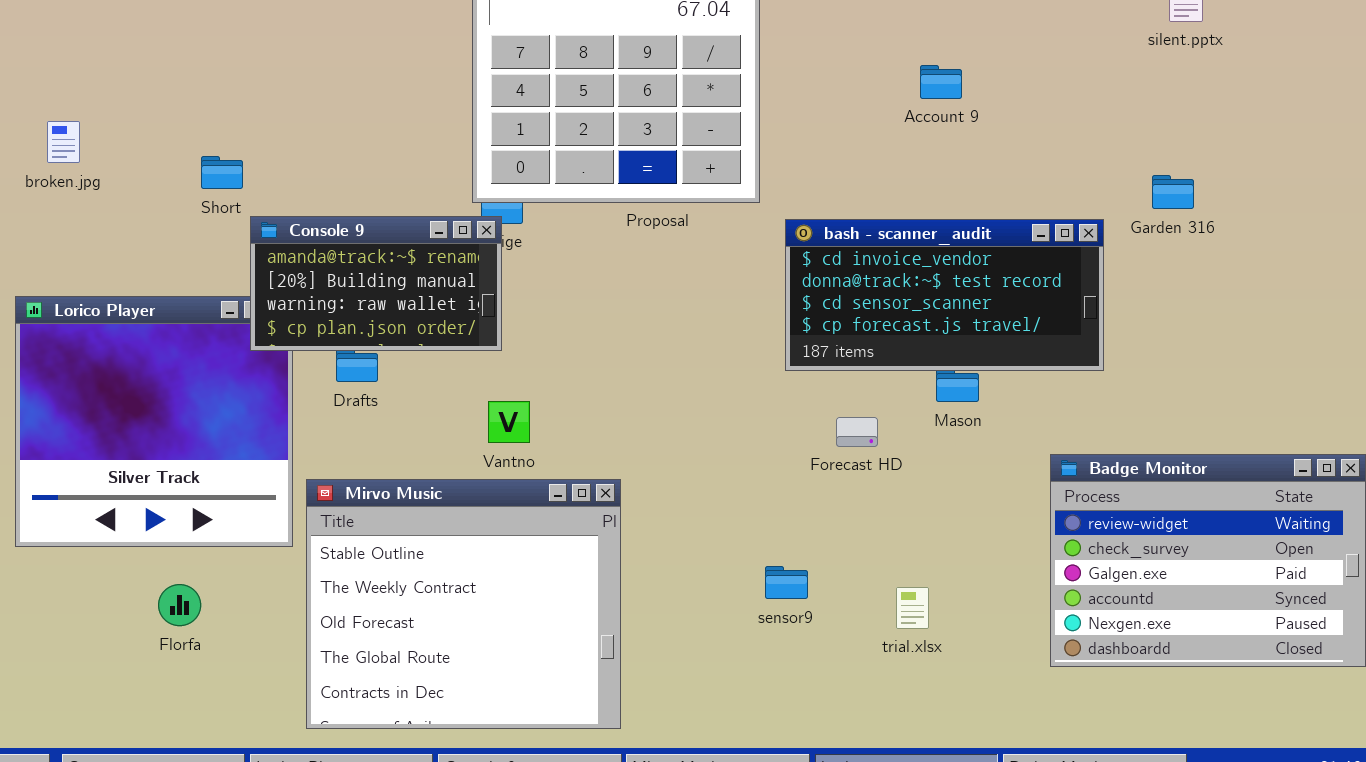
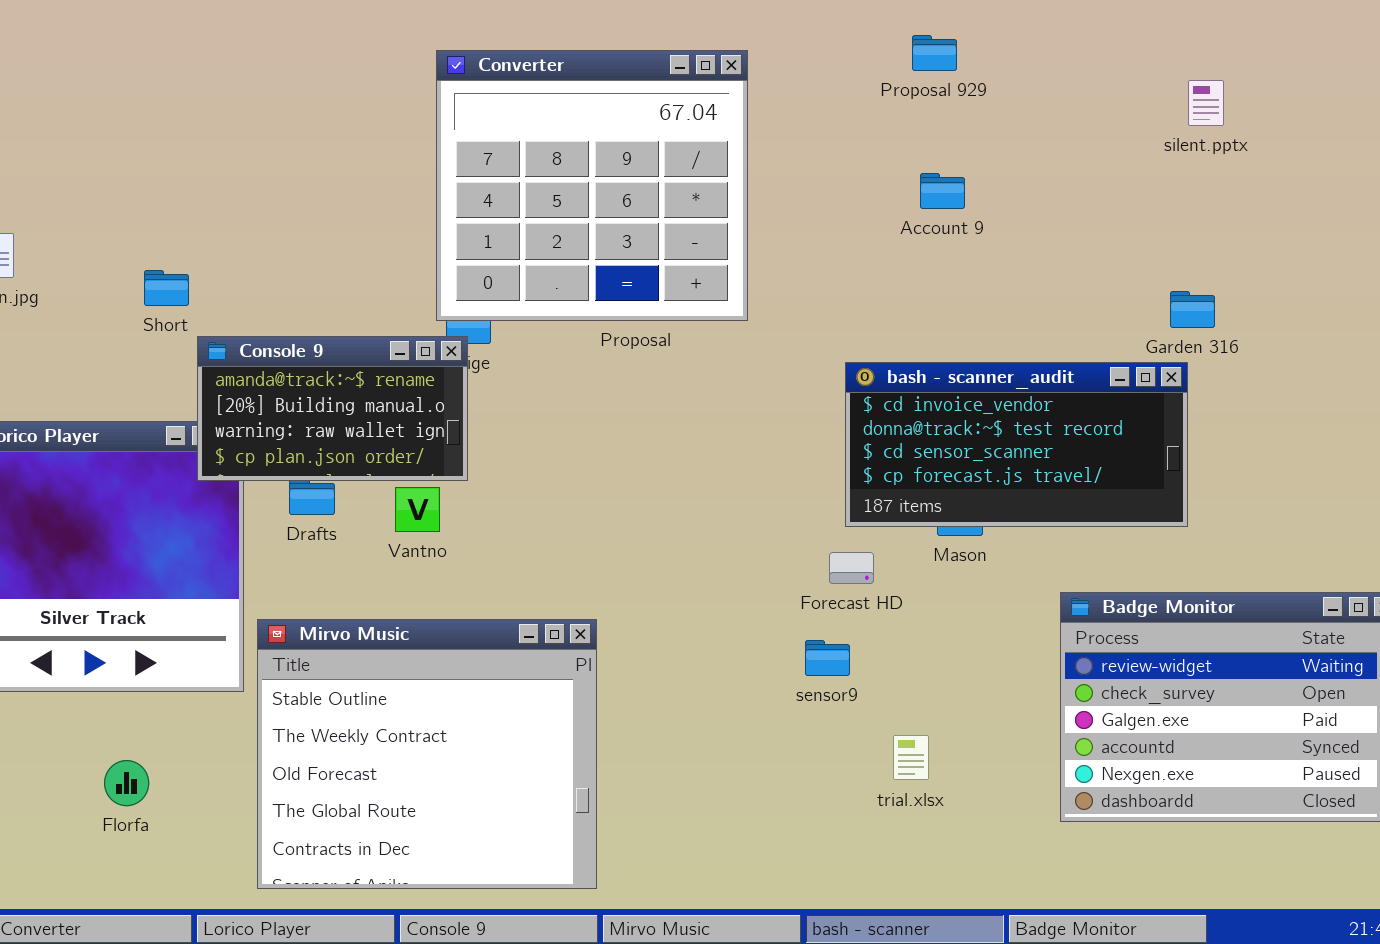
bash - scanner_audit: [785,219,1104,371] -> [845,362,1188,527], moved
Vantno: [488,401,530,443] -> [395,487,440,532], moved
sensor9: [765,566,808,599] -> [805,640,850,676], moved
Florfa: [158,584,201,626] -> [104,760,149,806], moved

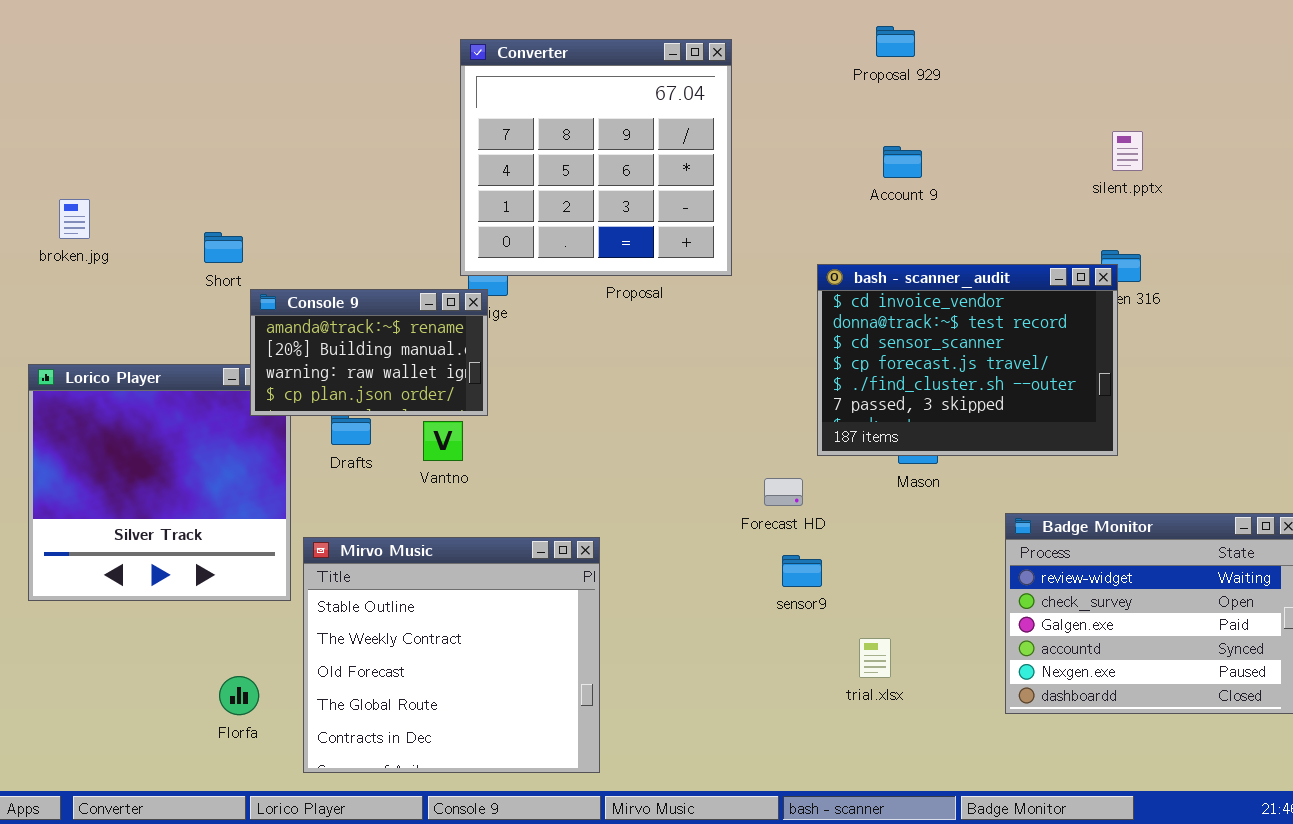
silent.pptx: [1188,80,1224,126] -> [1112,131,1143,171], moved
bash - scanner_audit: [845,362,1188,527] -> [817,264,1118,456], resized
Forecast HD: [829,552,874,584] -> [764,478,803,506], moved
Florfa: [104,760,149,806] -> [219,676,259,715], moved

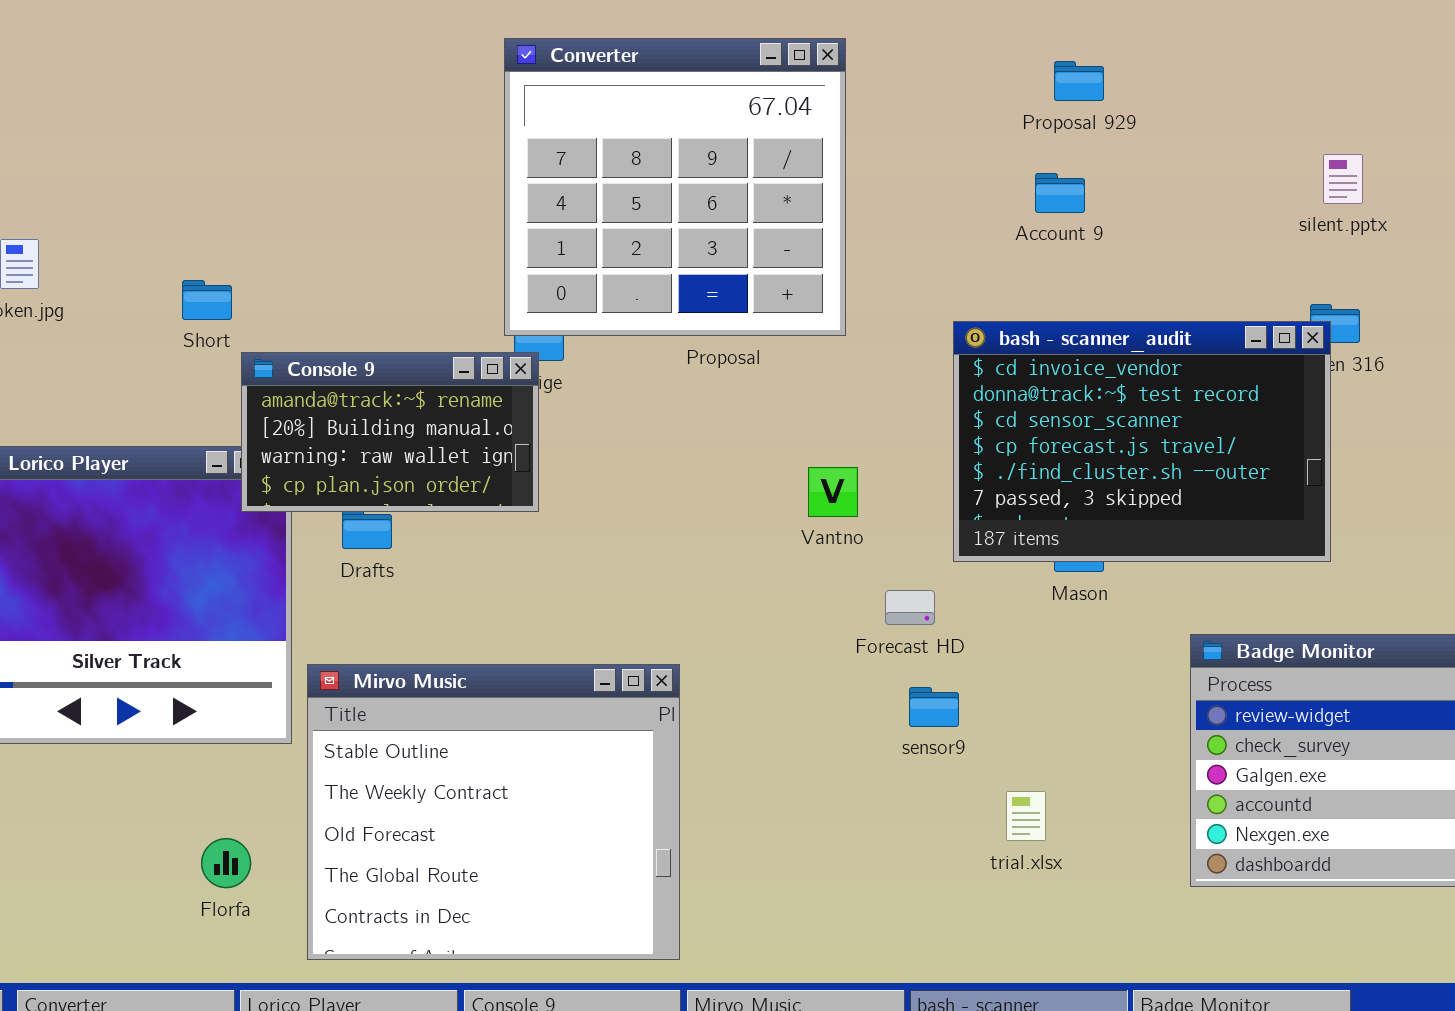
Proposal 929: [876,26,915,57] -> [1054,61,1104,101], moved
Vantno: [423,421,463,461] -> [808,467,858,517], moved

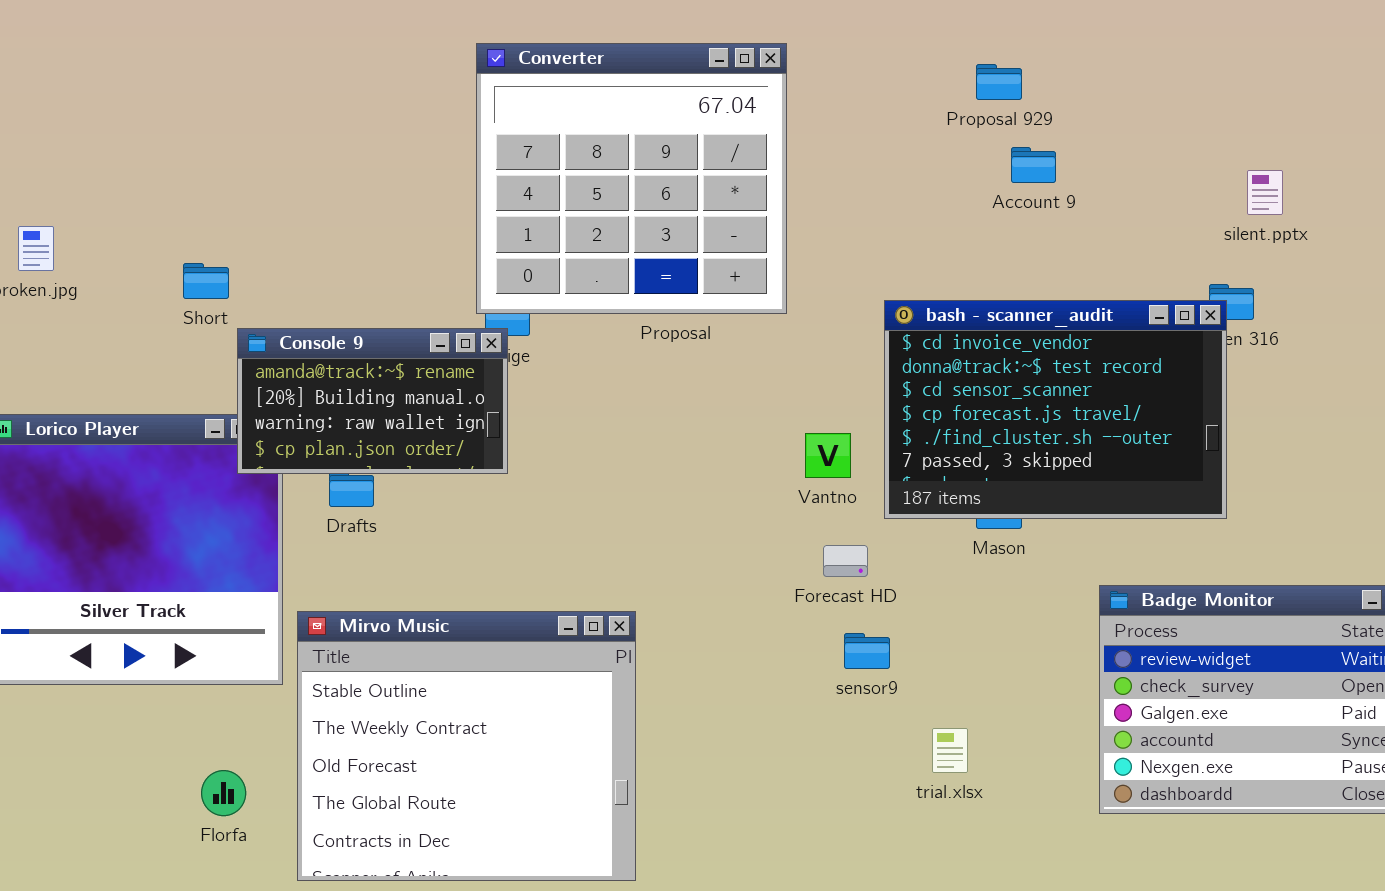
silent.pptx: [1323,154,1363,204] -> [1247,170,1283,215], moved
Account 9: [1035,173,1085,213] -> [1011,147,1056,183], moved
Vantno: [808,467,858,517] -> [805,433,851,478], moved

